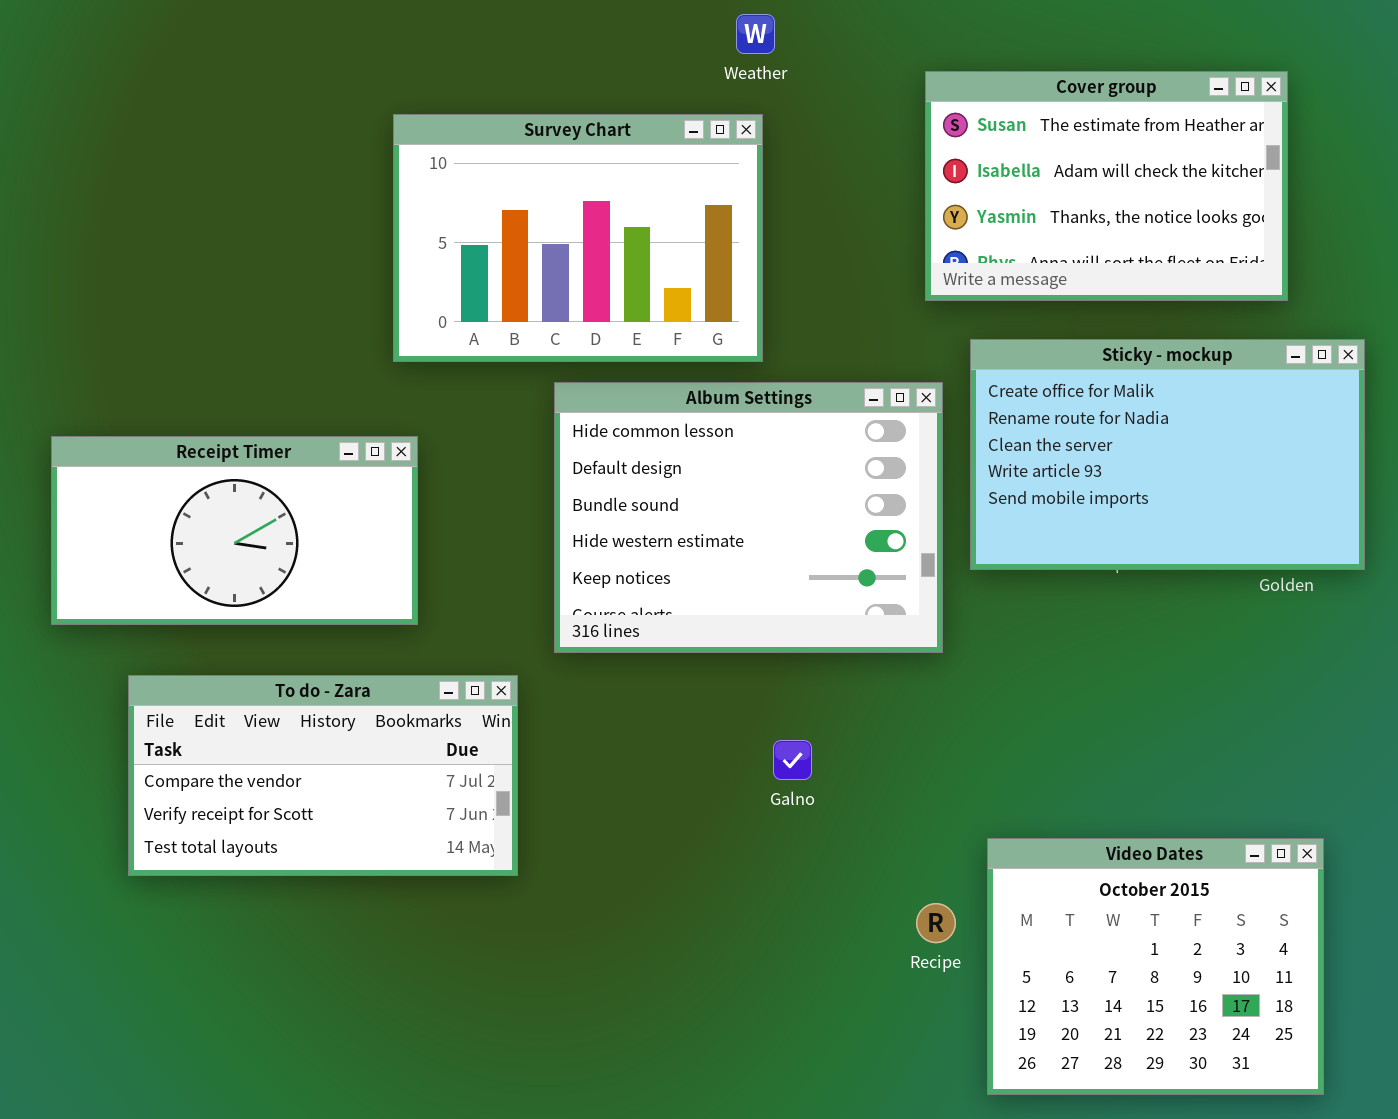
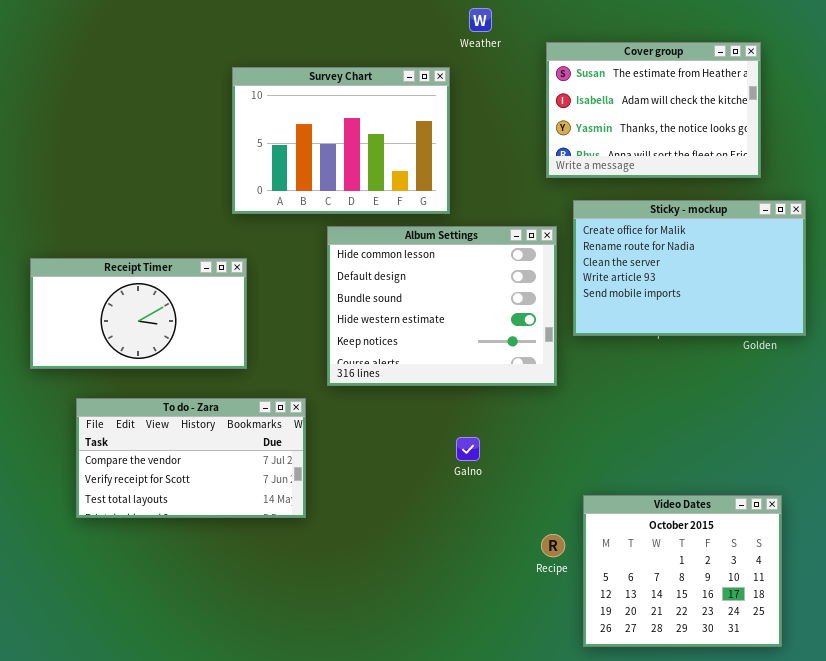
Weather: [736,14,775,54] -> [469,8,492,32], moved

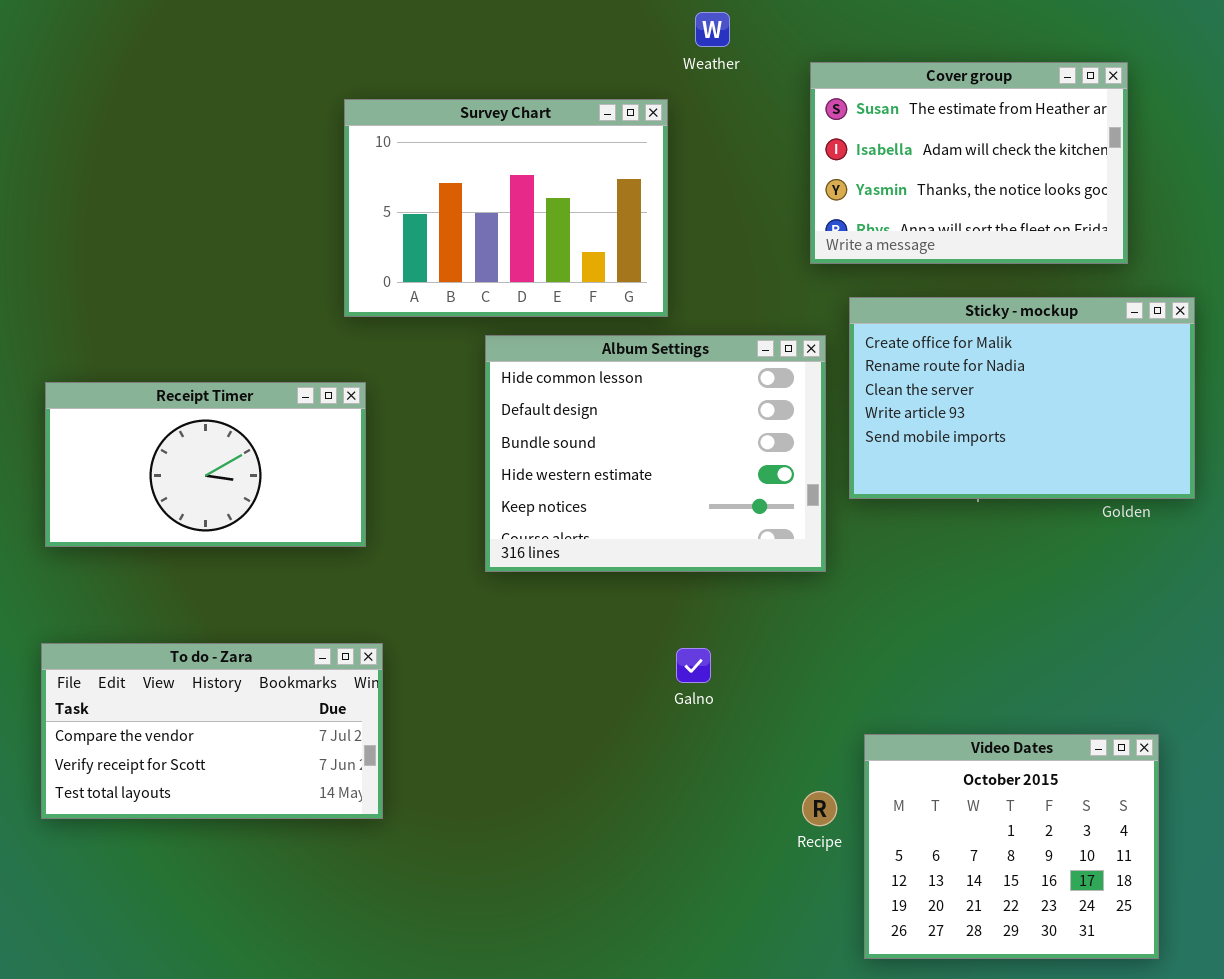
To do - Zara: [76,398,306,518] -> [41,643,383,819], moved

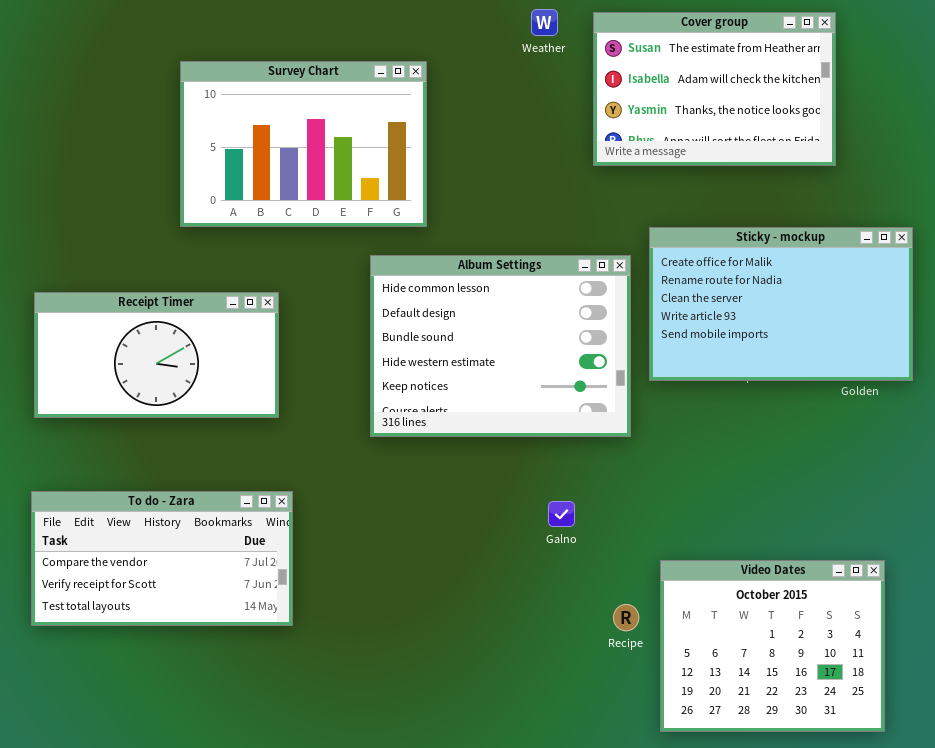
Cover group: [810,62,1128,264] -> [593,12,836,166], moved
Survey Chart: [344,99,668,317] -> [180,61,427,227], moved
Galno: [676,648,711,683] -> [548,501,575,527], moved

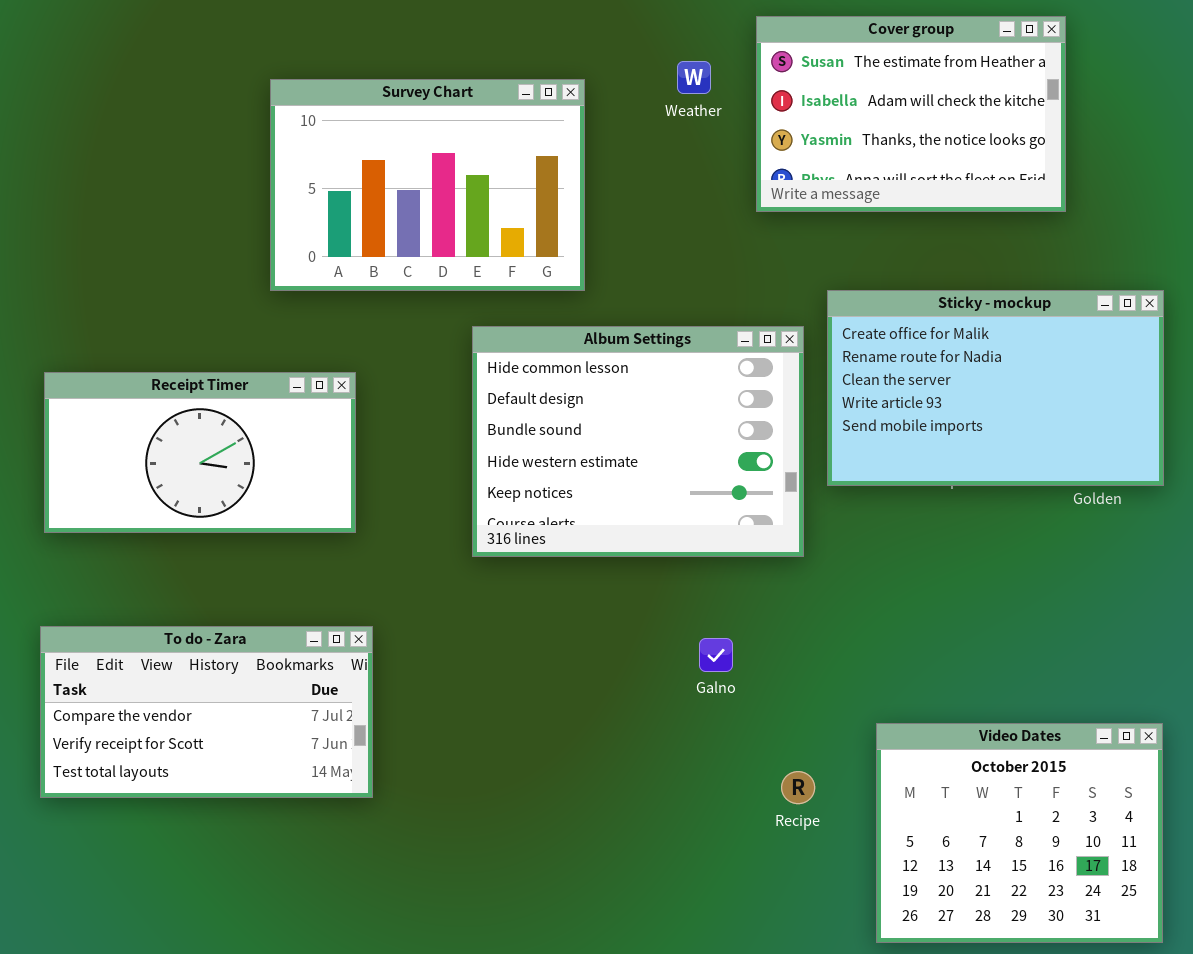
Weather: [531,9,558,36] -> [677,61,711,94], moved
Survey Chart: [180,61,427,227] -> [270,79,585,291], moved
Video Dates: [660,560,885,732] -> [876,723,1163,943], moved

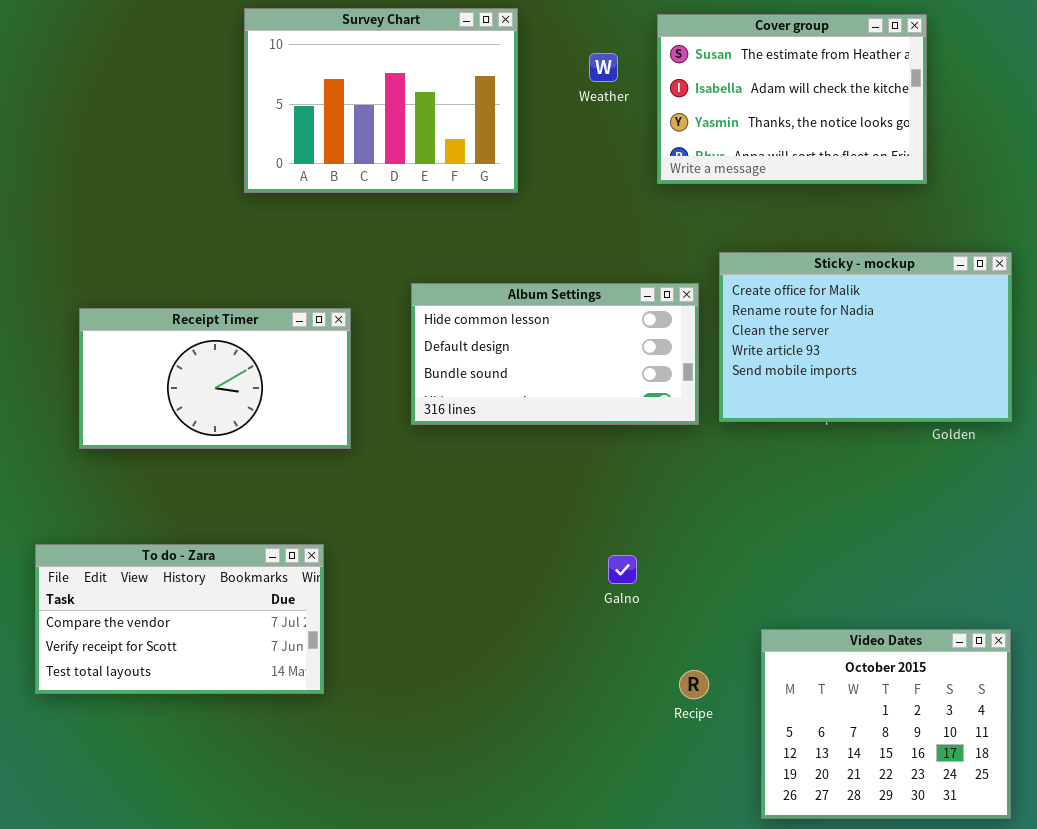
Survey Chart: [270,79,585,291] -> [244,8,518,193], moved
Album Settings: [472,326,804,557] -> [411,283,699,425], resized
Receipt Timer: [44,372,356,533] -> [79,308,351,449], moved

